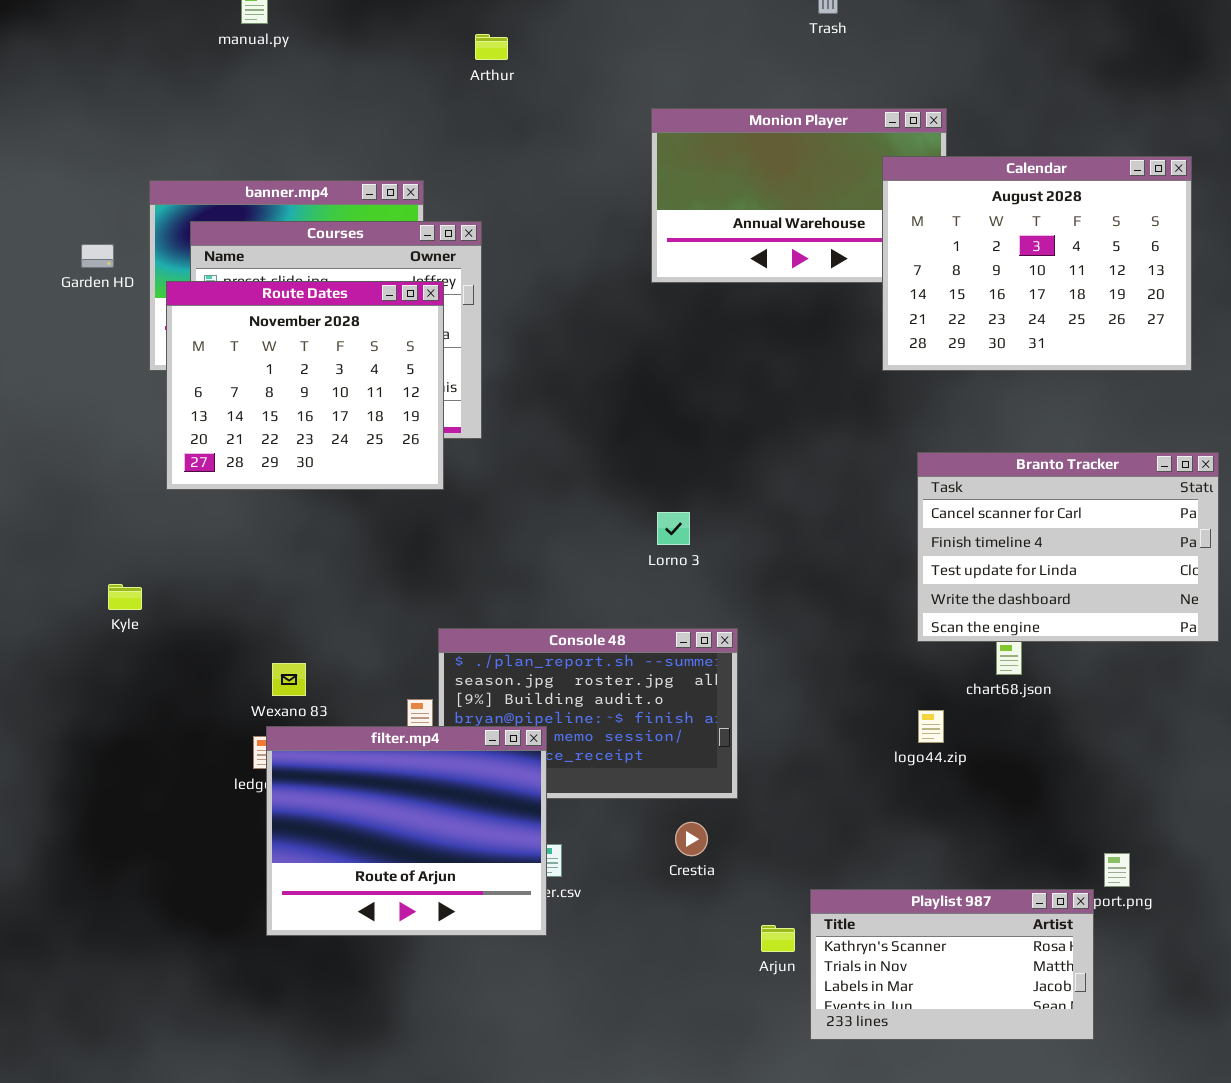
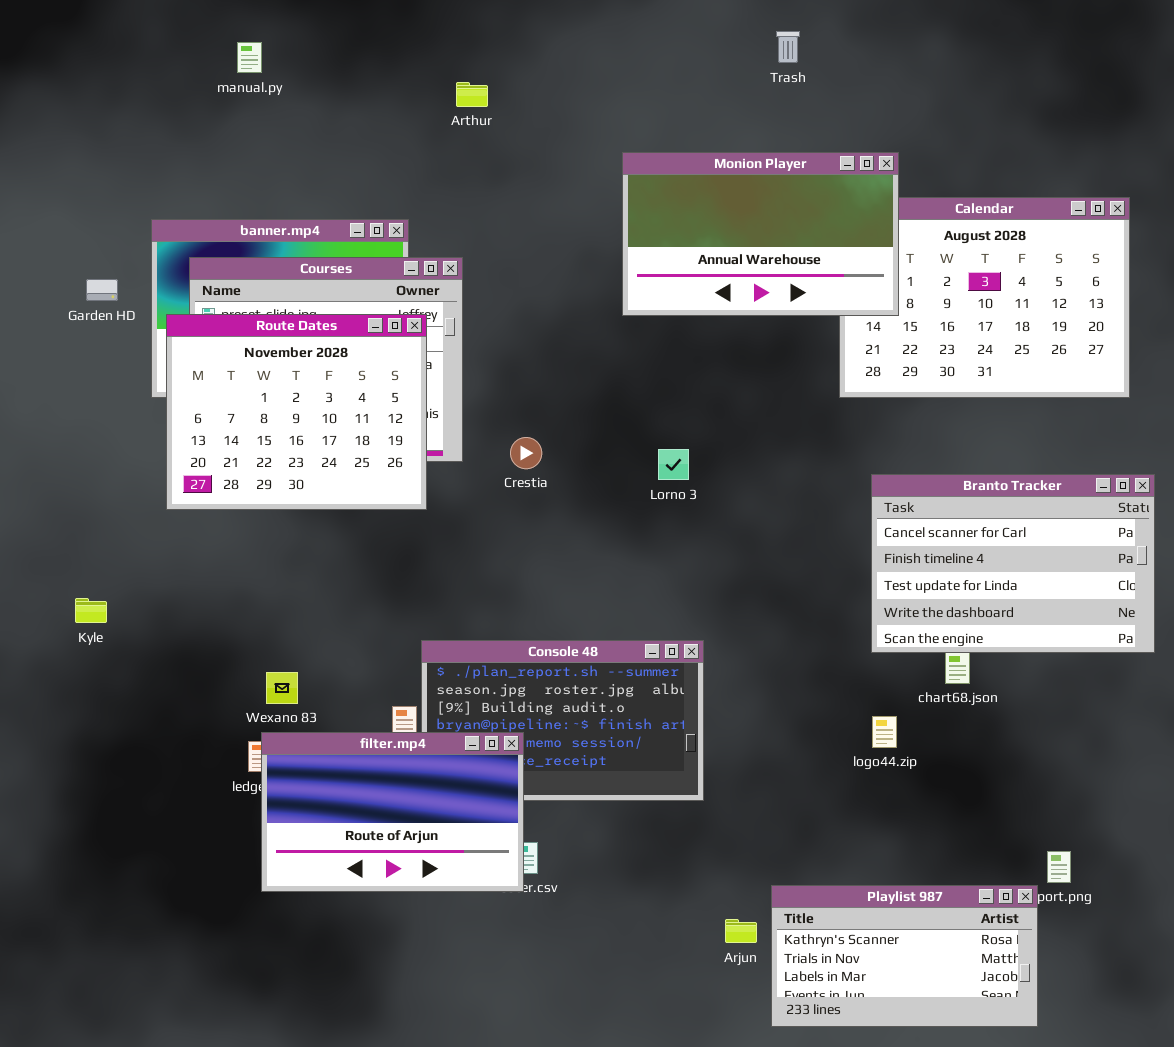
Monion Player: [651,108,947,283] -> [622,152,899,316], raised
Lorno 3: [657,512,690,545] -> [658,449,689,480], moved
Kyle: [108,584,142,610] -> [75,598,107,623], moved
filter.mp4: [266,726,547,936] -> [261,732,524,892], resized
Crestia: [675,822,708,856] -> [510,437,542,469], moved

